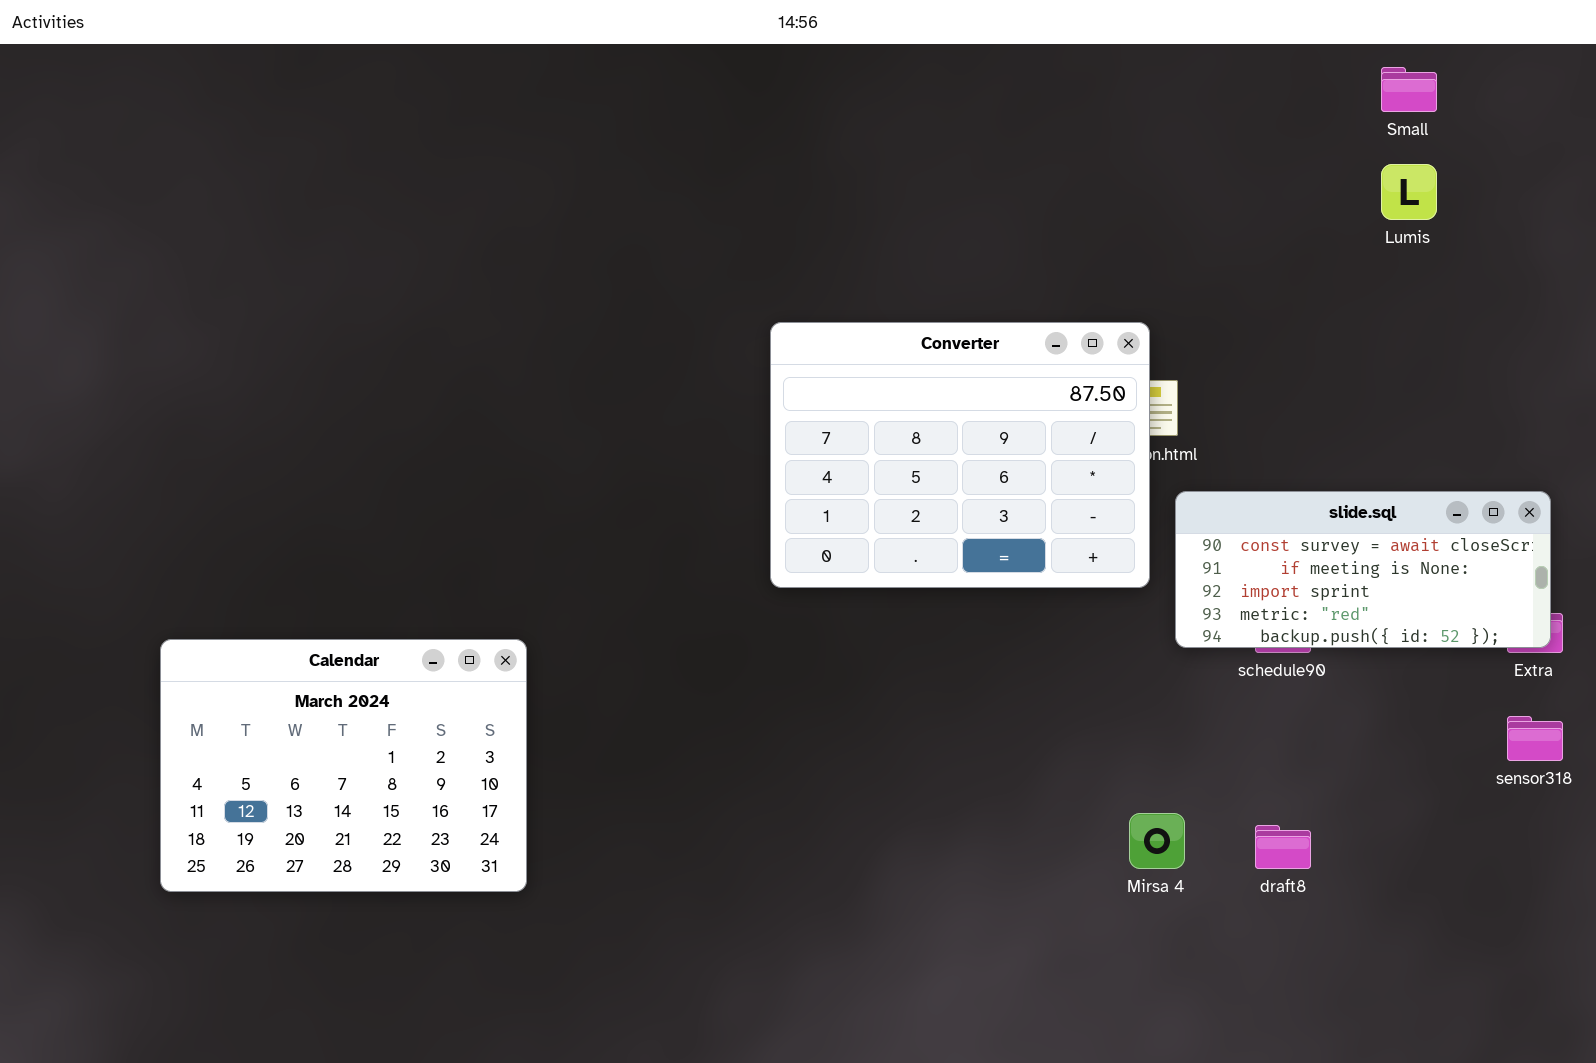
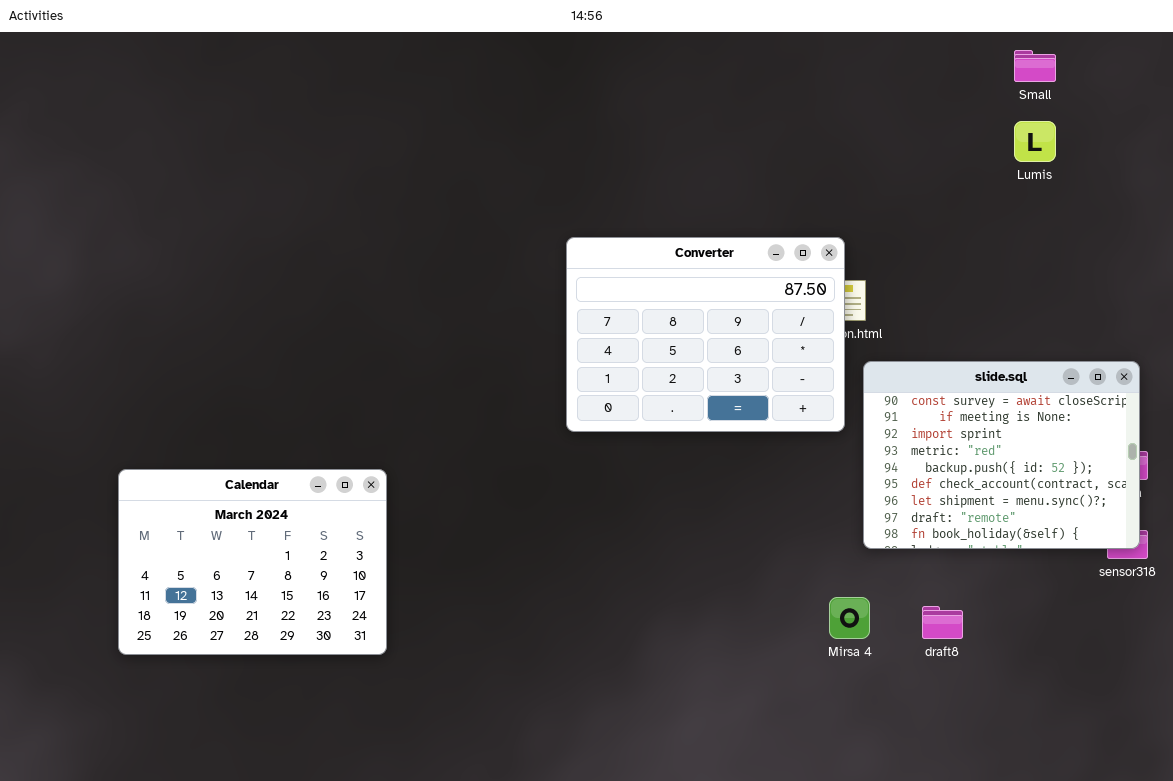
slide.sql: [1175,491,1551,648] -> [863,361,1140,549], resized

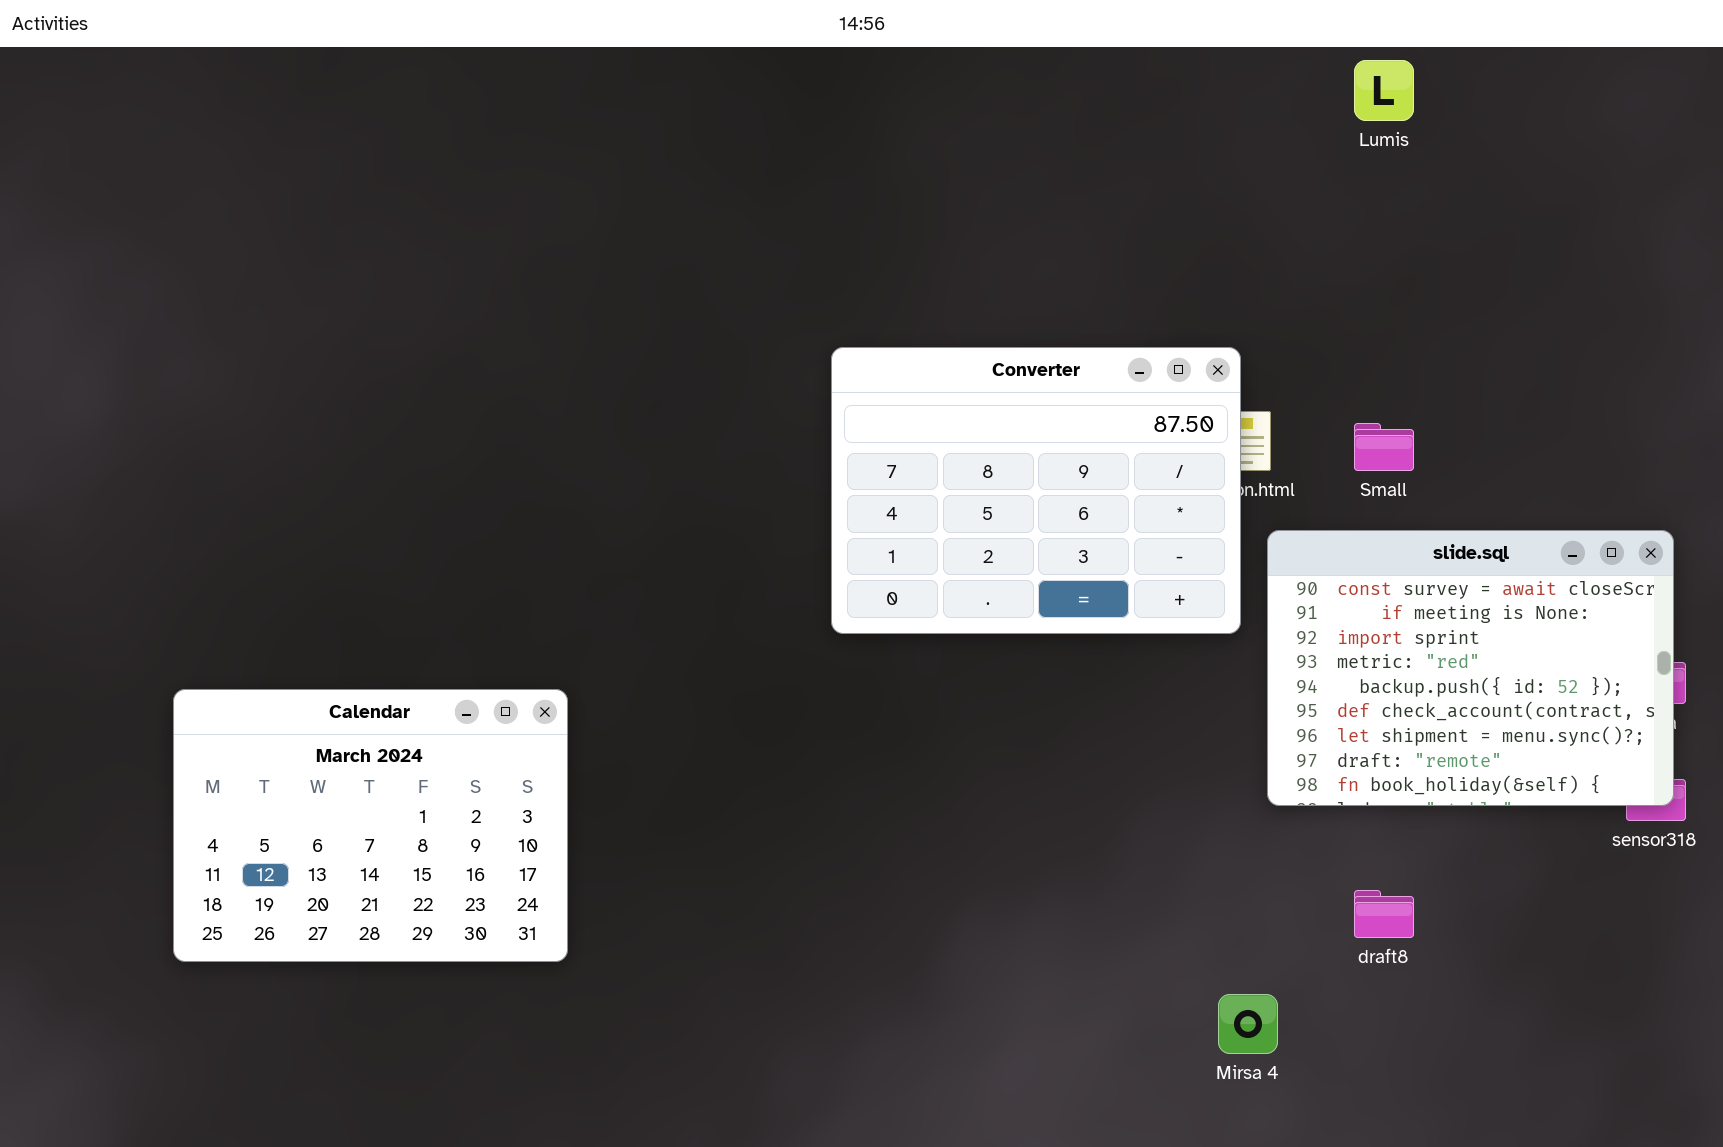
Small: [1014,50,1056,82] -> [1354,423,1414,471], moved
Lumis: [1014,121,1056,162] -> [1354,60,1414,121], moved
Mirsa 4: [829,597,870,639] -> [1218,994,1278,1054], moved

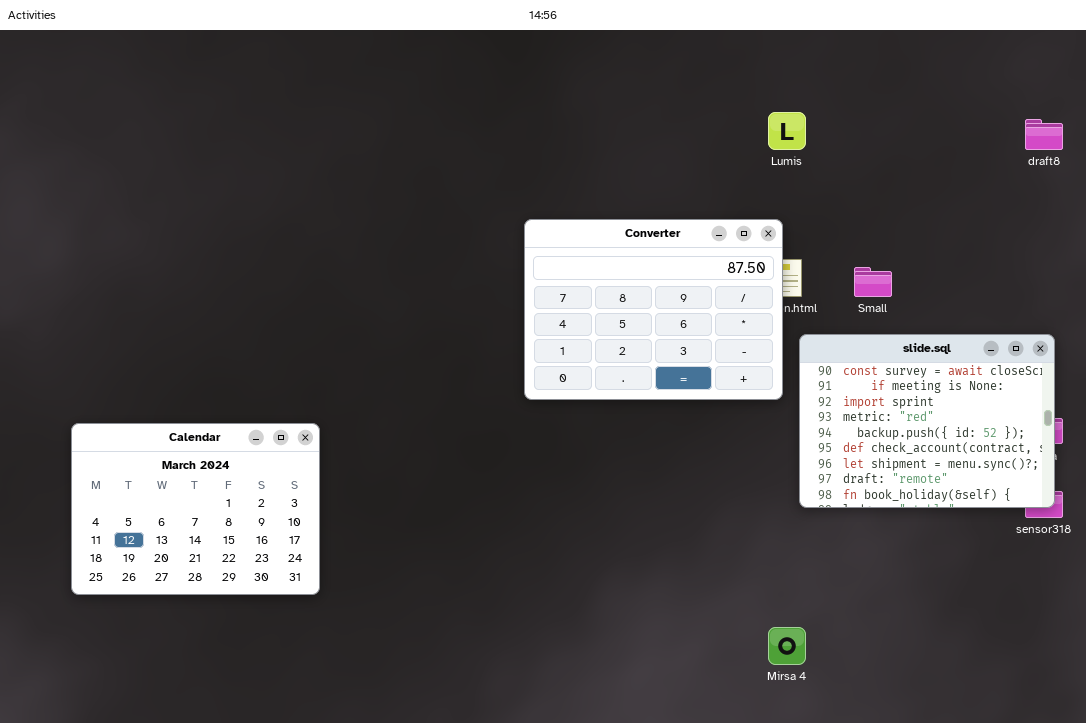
Lumis: [1354,60,1414,121] -> [768,112,806,150], moved
Calendar: [173,689,568,962] -> [71,423,320,595], moved
draft8: [1354,890,1414,938] -> [1025,119,1063,150], moved

